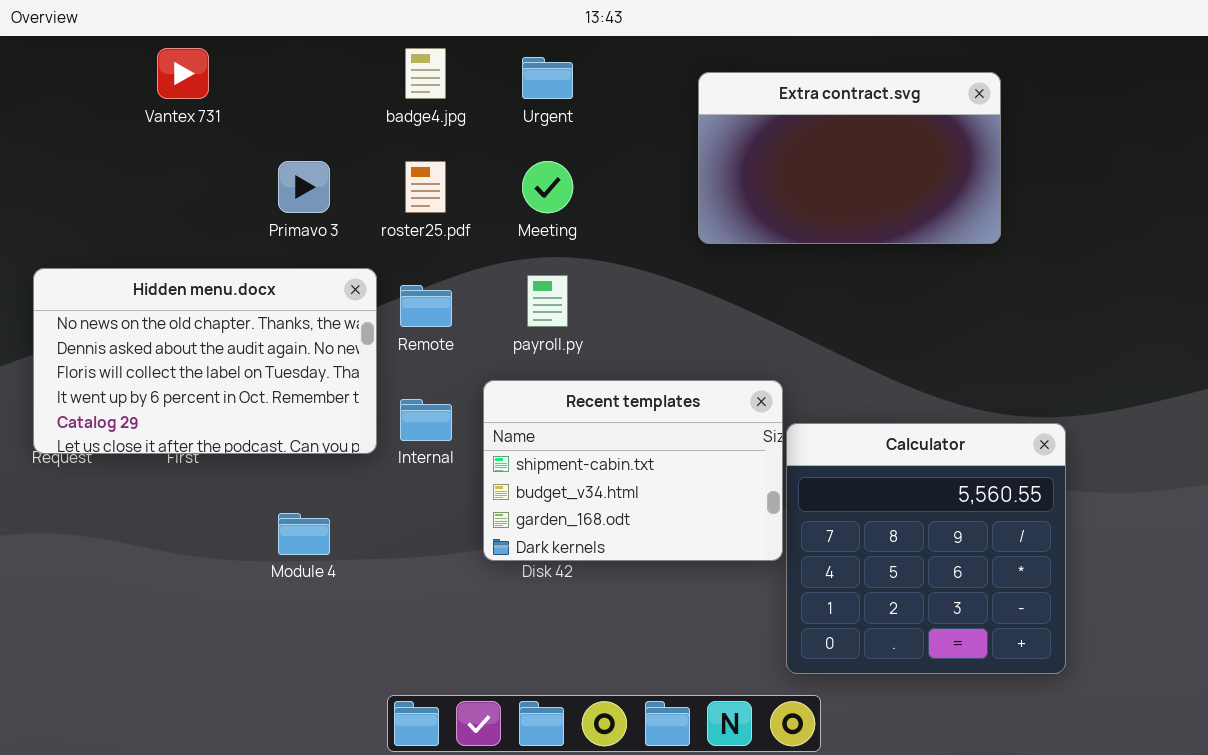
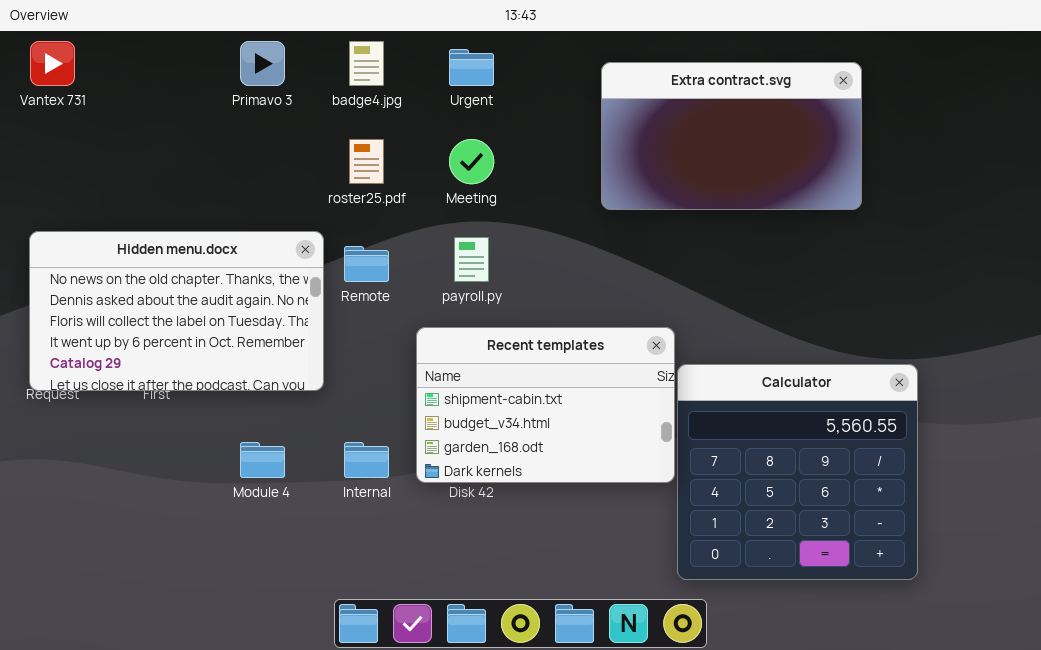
Vantex 731: [157,48,209,99] -> [30,41,75,86], moved
Primavo 3: [278,161,330,213] -> [240,41,285,86], moved
Internal: [400,399,452,441] -> [344,442,389,478], moved

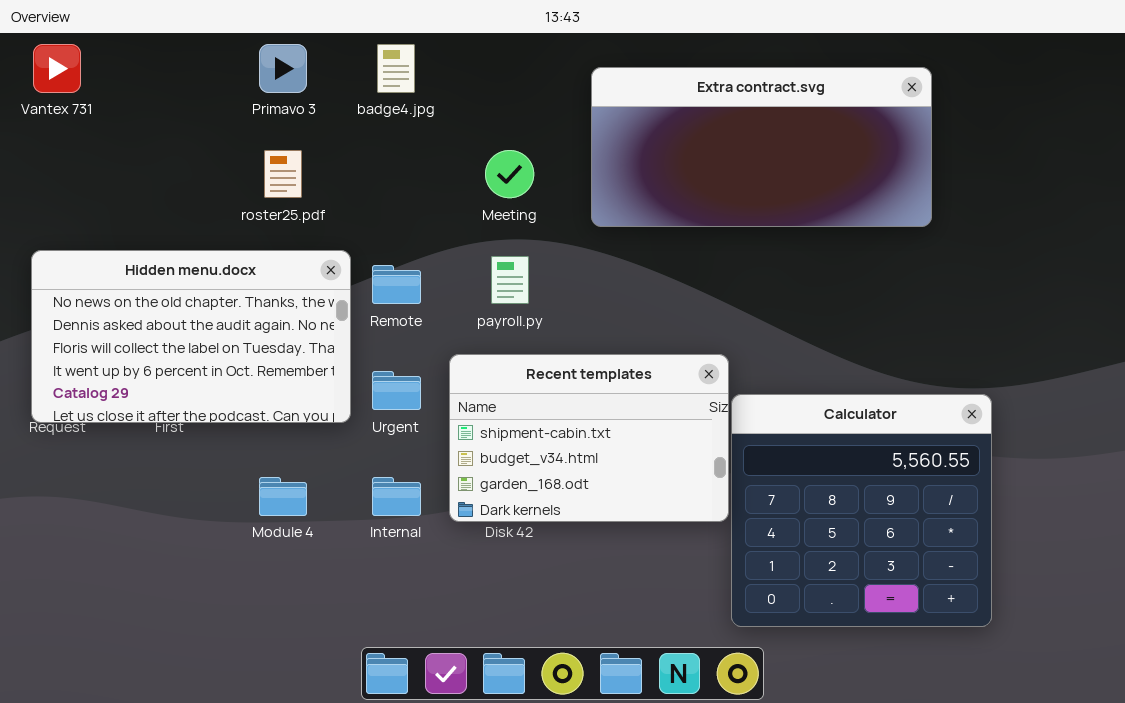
Urgent: [449,49,494,86] -> [372,371,421,410], moved
Extra contract.svg: [601,62,862,210] -> [591,67,932,227], resized
roster25.pdf: [349,139,384,184] -> [264,150,302,198], moved

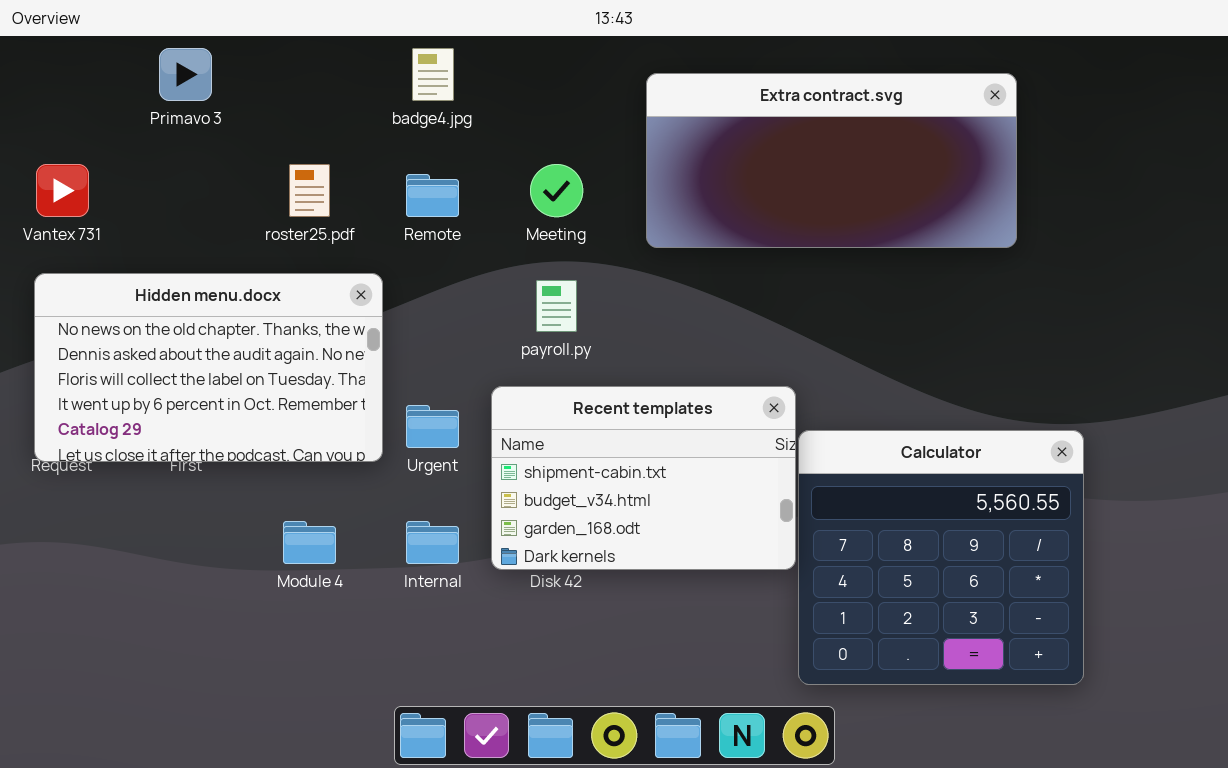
Vantex 731: [33,44,81,93] -> [36,164,89,217], moved
Primavo 3: [259,44,307,93] -> [159,48,212,101], moved
Remote: [372,265,421,304] -> [406,174,459,217], moved

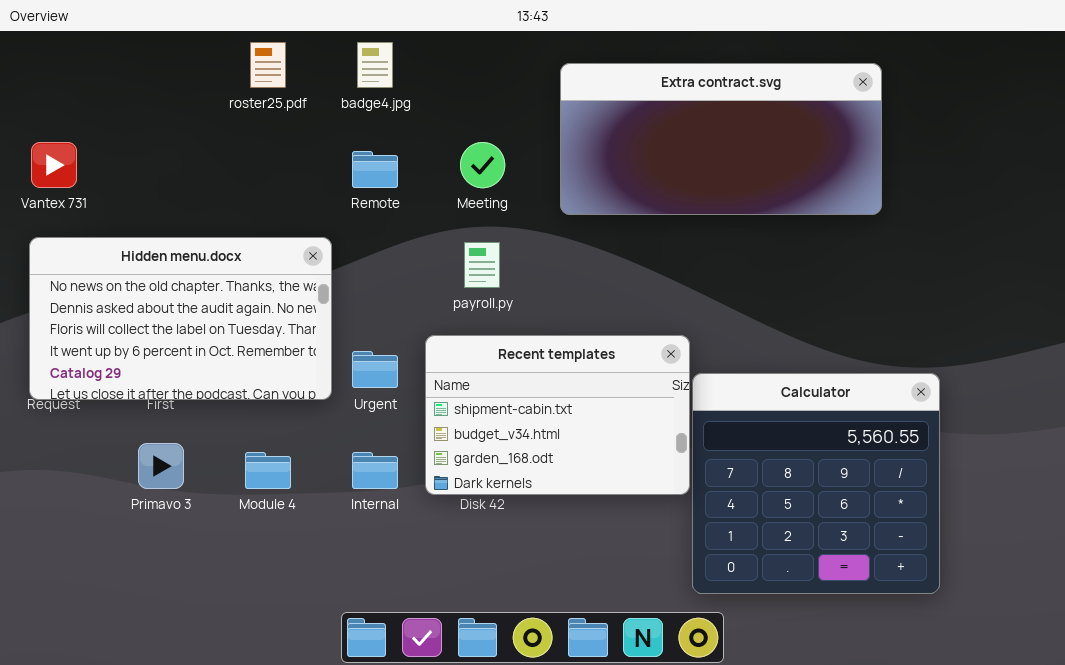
Primavo 3: [159,48,212,101] -> [138,443,184,489], moved
roster25.pdf: [289,164,330,217] -> [250,42,286,88], moved

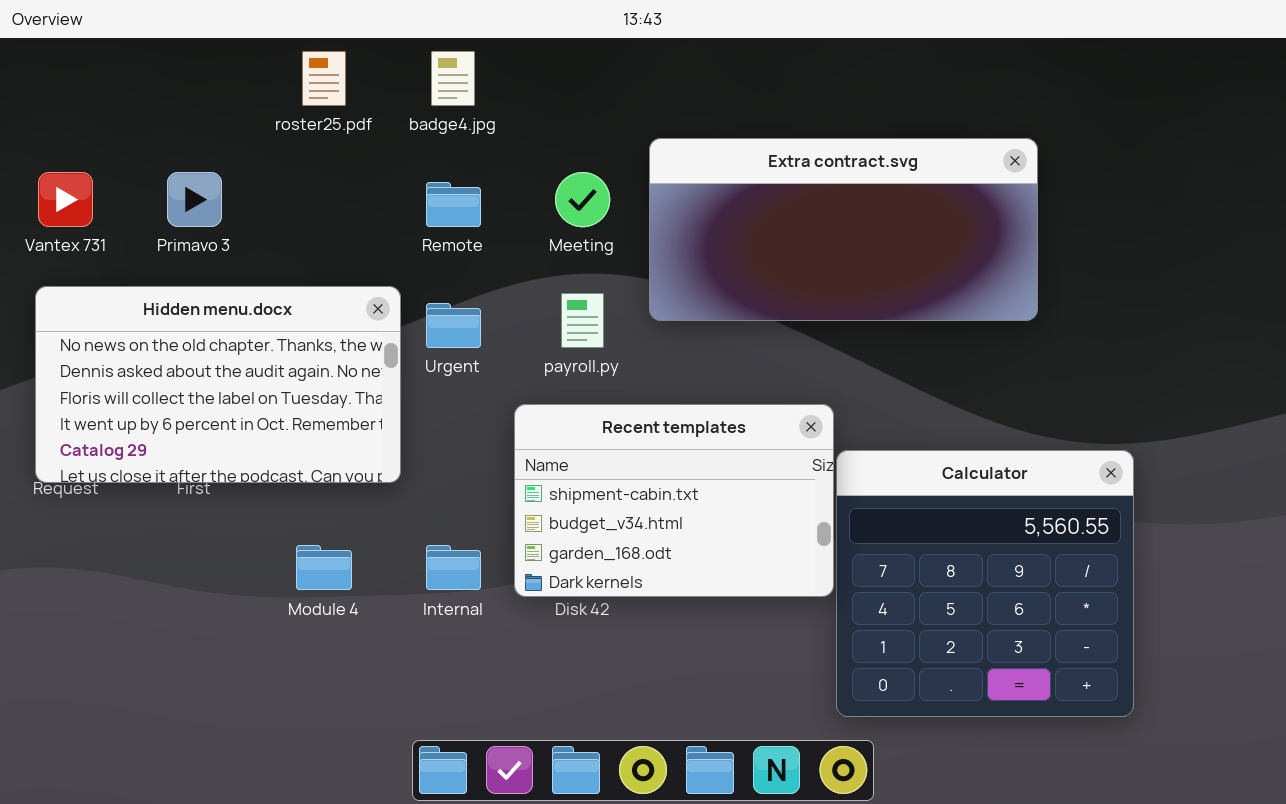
Extra contract.svg: [560,63,882,215] -> [649,138,1038,321], moved
Urgent: [352,351,398,388] -> [426,303,481,348], moved
Primavo 3: [138,443,184,489] -> [167,172,222,227], moved

